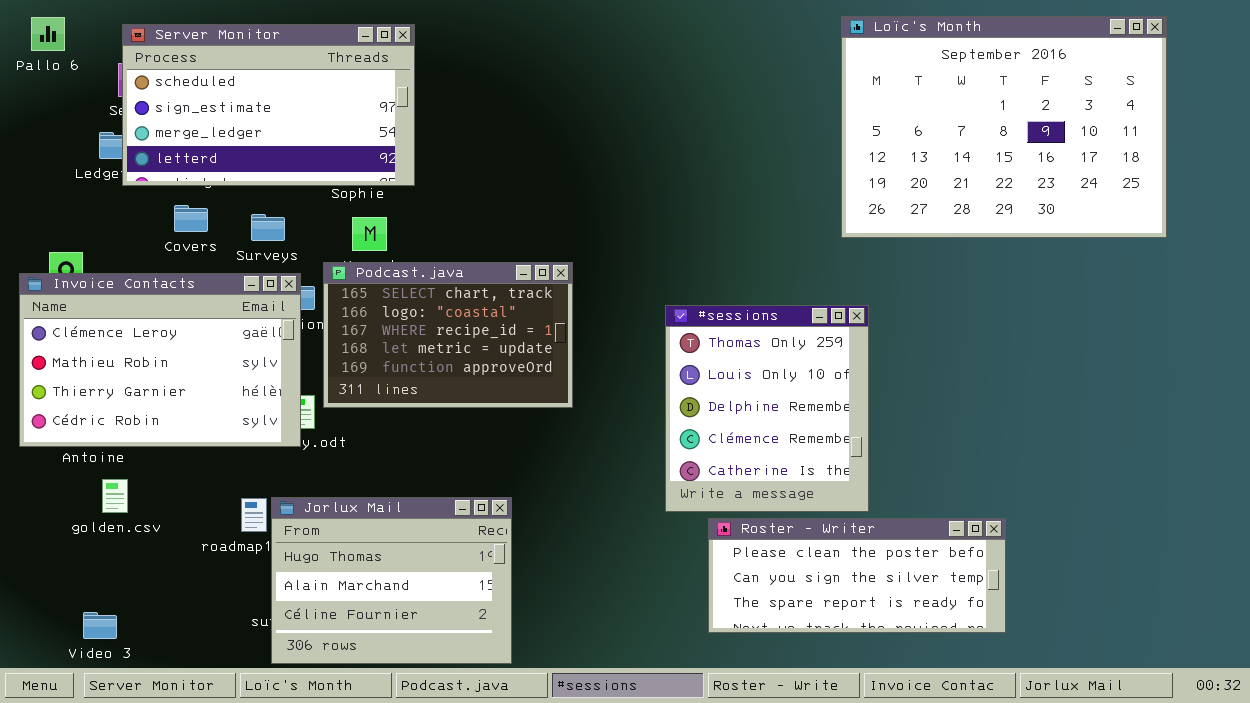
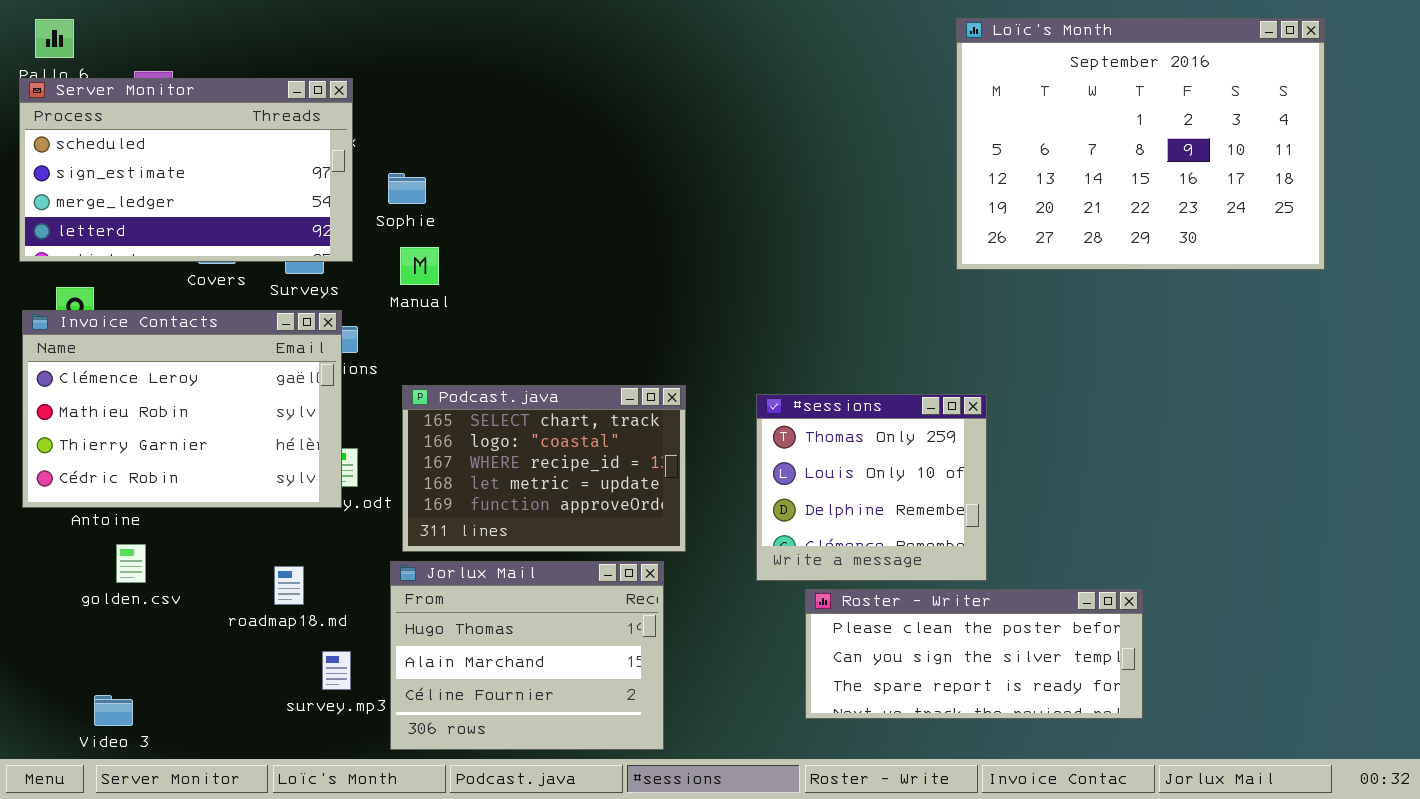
Server Monitor: [122,24,415,186] -> [19,78,353,262], moved
Podcast.java: [323,262,573,408] -> [402,385,686,552], moved
#sessions: [665,305,869,512] -> [756,394,987,581], resized
Jorlux Mail: [271,497,512,664] -> [390,561,664,750], moved

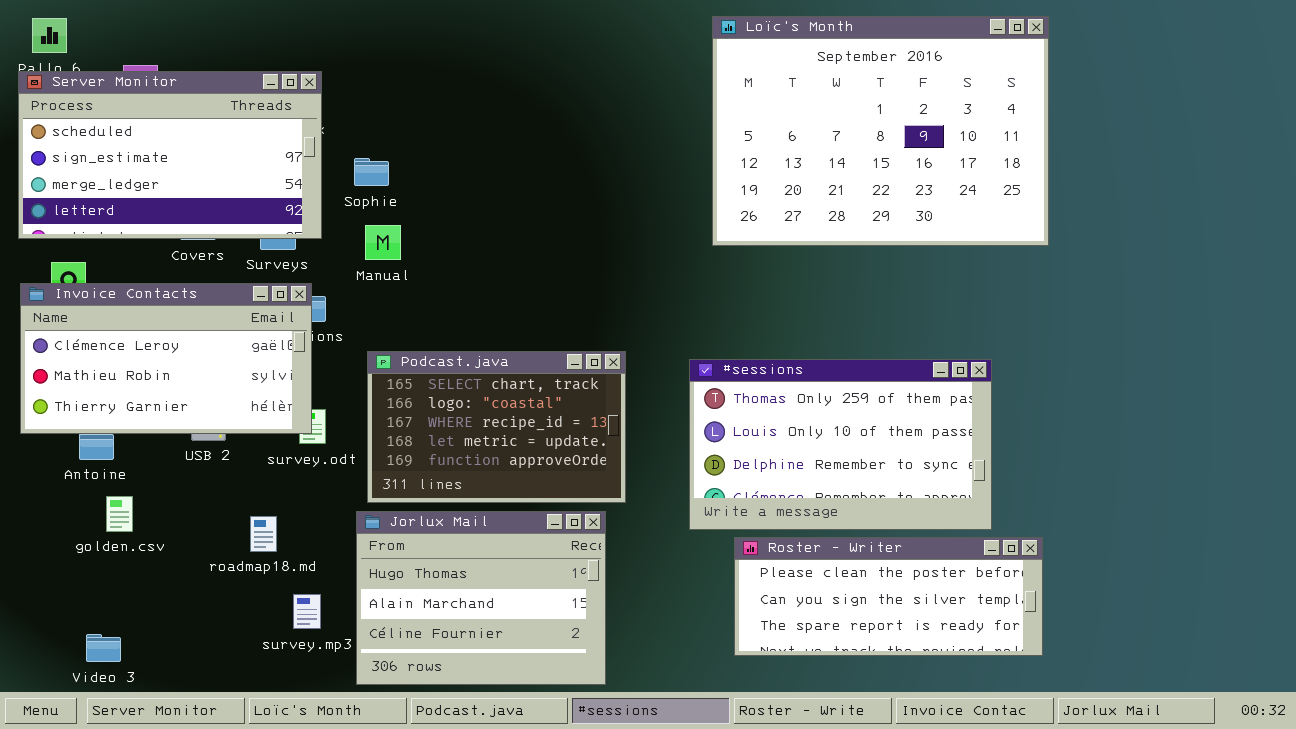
Loïc's Month: [956,18,1325,270] -> [712,16,1049,246], moved
Invoice Contacts: [22,310,342,508] -> [20,283,312,434], resized
#sessions: [756,394,987,581] -> [689,359,992,530], resized

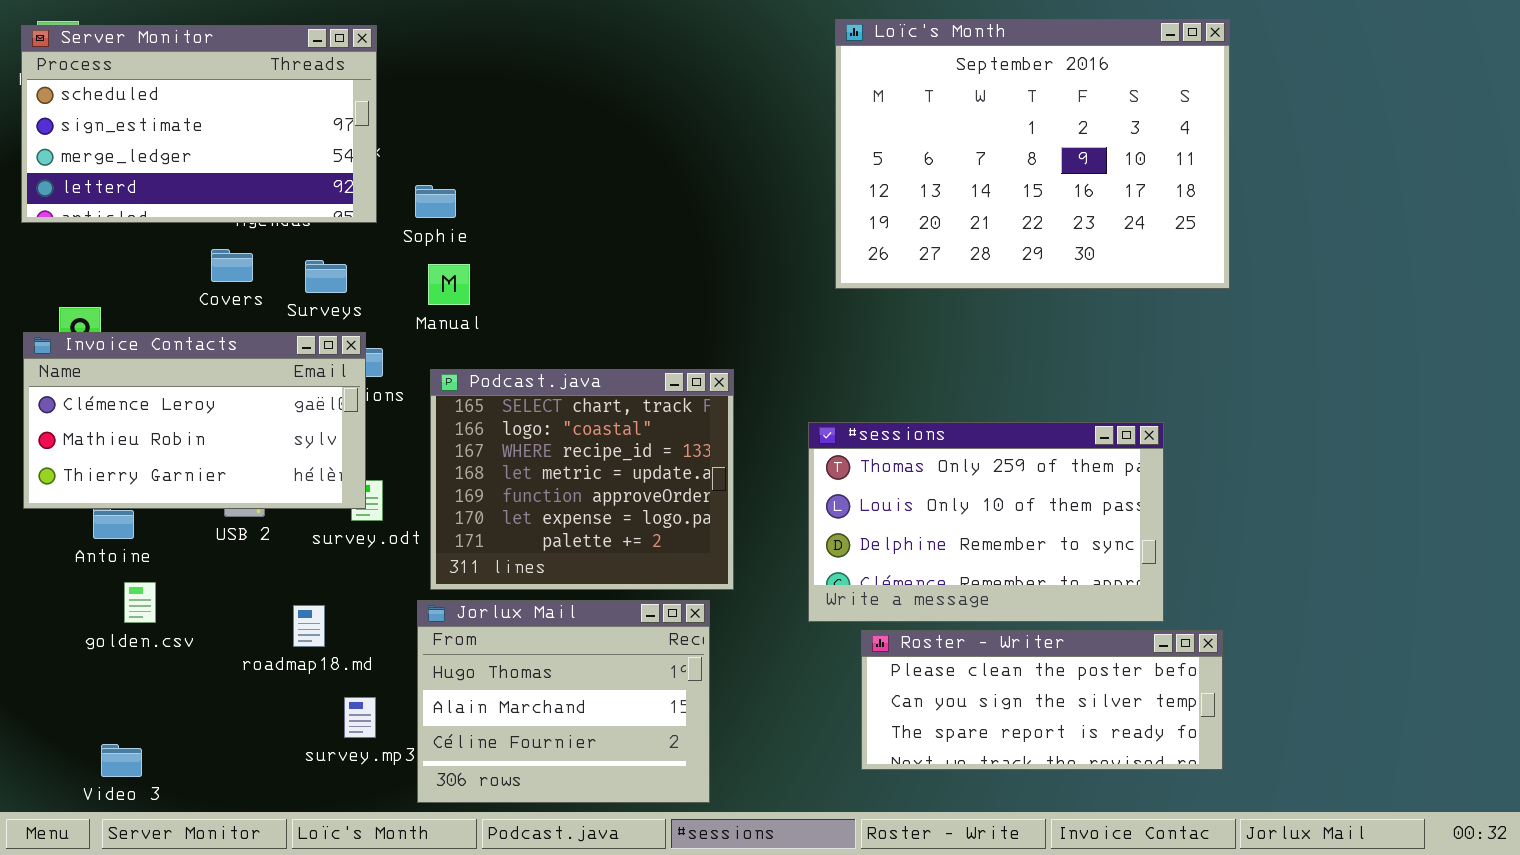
Server Monitor: [18,71,322,239] -> [21,25,377,223], moved
Podcast.java: [367,351,626,503] -> [430,369,734,590], resized

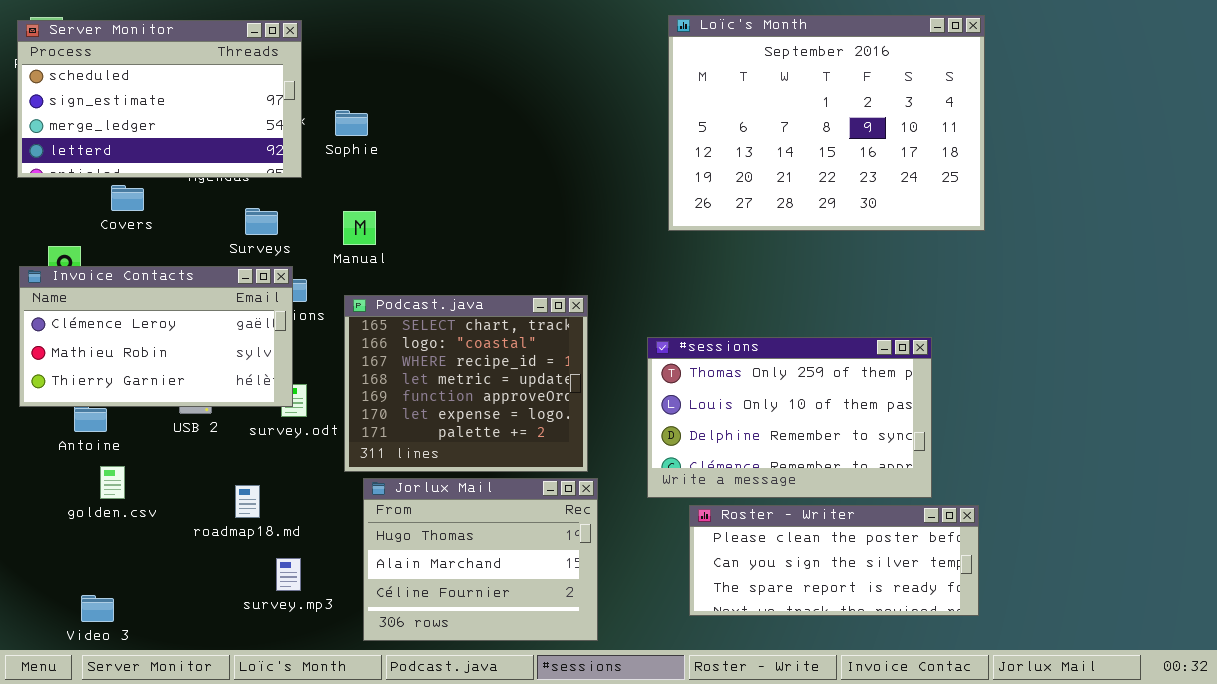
Sophie: [415,185,456,218] -> [335,110,368,136], moved
Covers: [211,249,253,282] -> [111,185,144,211], moved
Jorlux Mail: [417,600,710,803] -> [363,478,598,641], moved

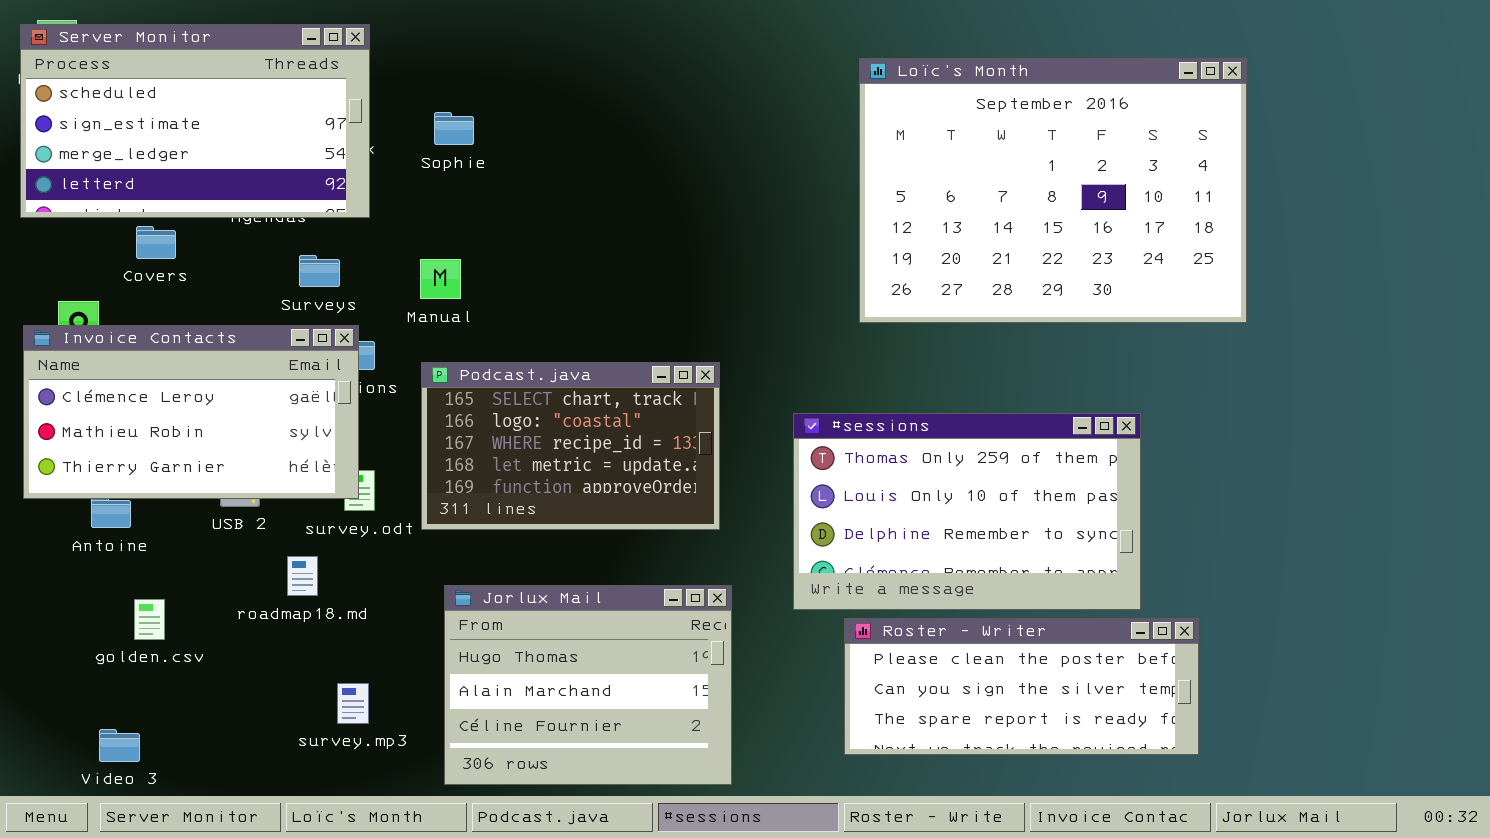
Loïc's Month: [668,15,985,231] -> [859,58,1247,323], moved
Sophie: [335,110,368,136] -> [434,112,474,145], moved
Podcast.java: [344,295,588,472] -> [421,362,720,530], resized
golden.csv: [100,466,125,499] -> [134,599,165,640], moved
roadmap18.md: [235,485,260,518] -> [287,556,318,596], moved

